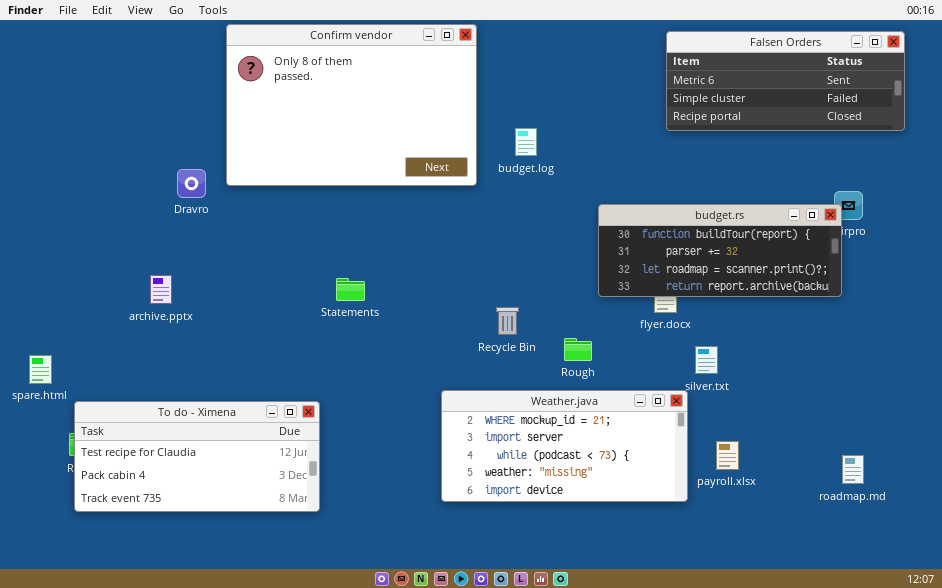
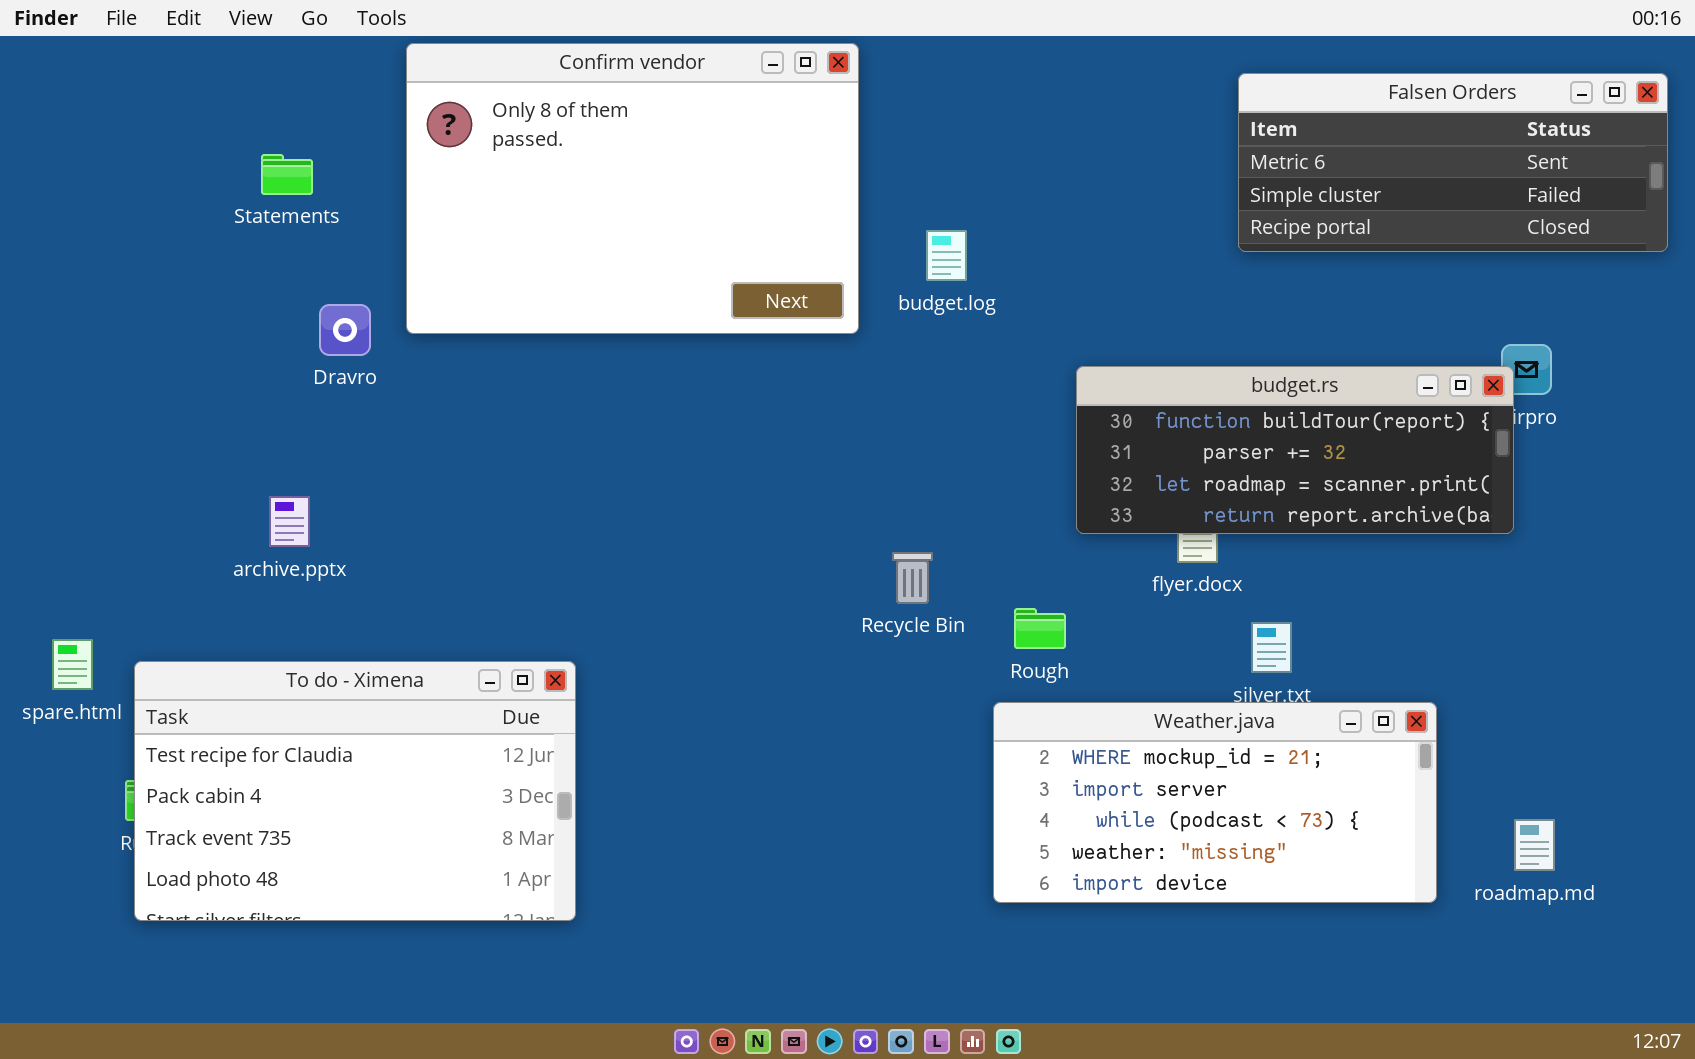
Falsen Orders: [666,31,905,131] -> [1238,73,1668,252], moved
Statements: [336,278,365,301] -> [261,154,313,195], moved
Weather.java: [441,390,688,502] -> [993,702,1437,903], moved
To do - Ximena: [74,401,320,512] -> [134,661,576,921], resized

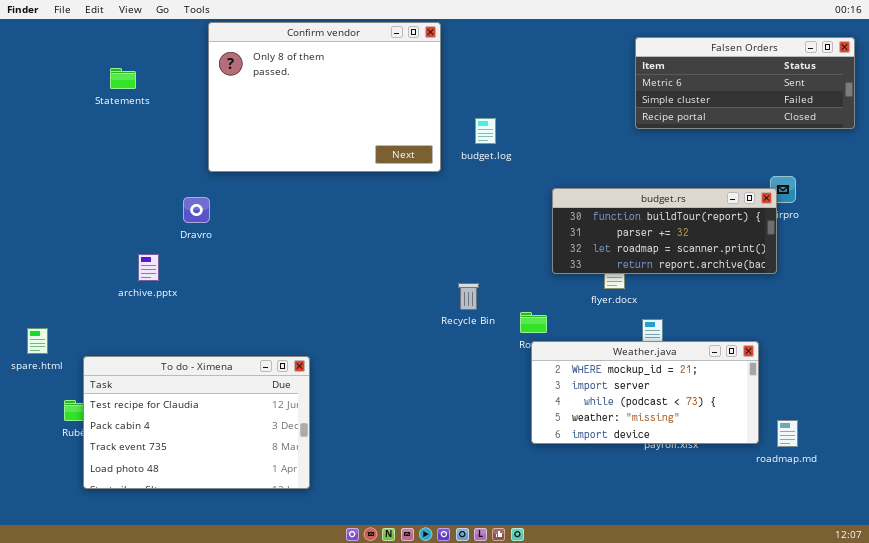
Statements: [261,154,313,195] -> [110,68,136,89], moved
Dravro: [319,304,371,356] -> [183,197,210,223], moved
To do - Ximena: [134,661,576,921] -> [83,356,310,489], moved
Weather.java: [993,702,1437,903] -> [531,341,759,444], moved

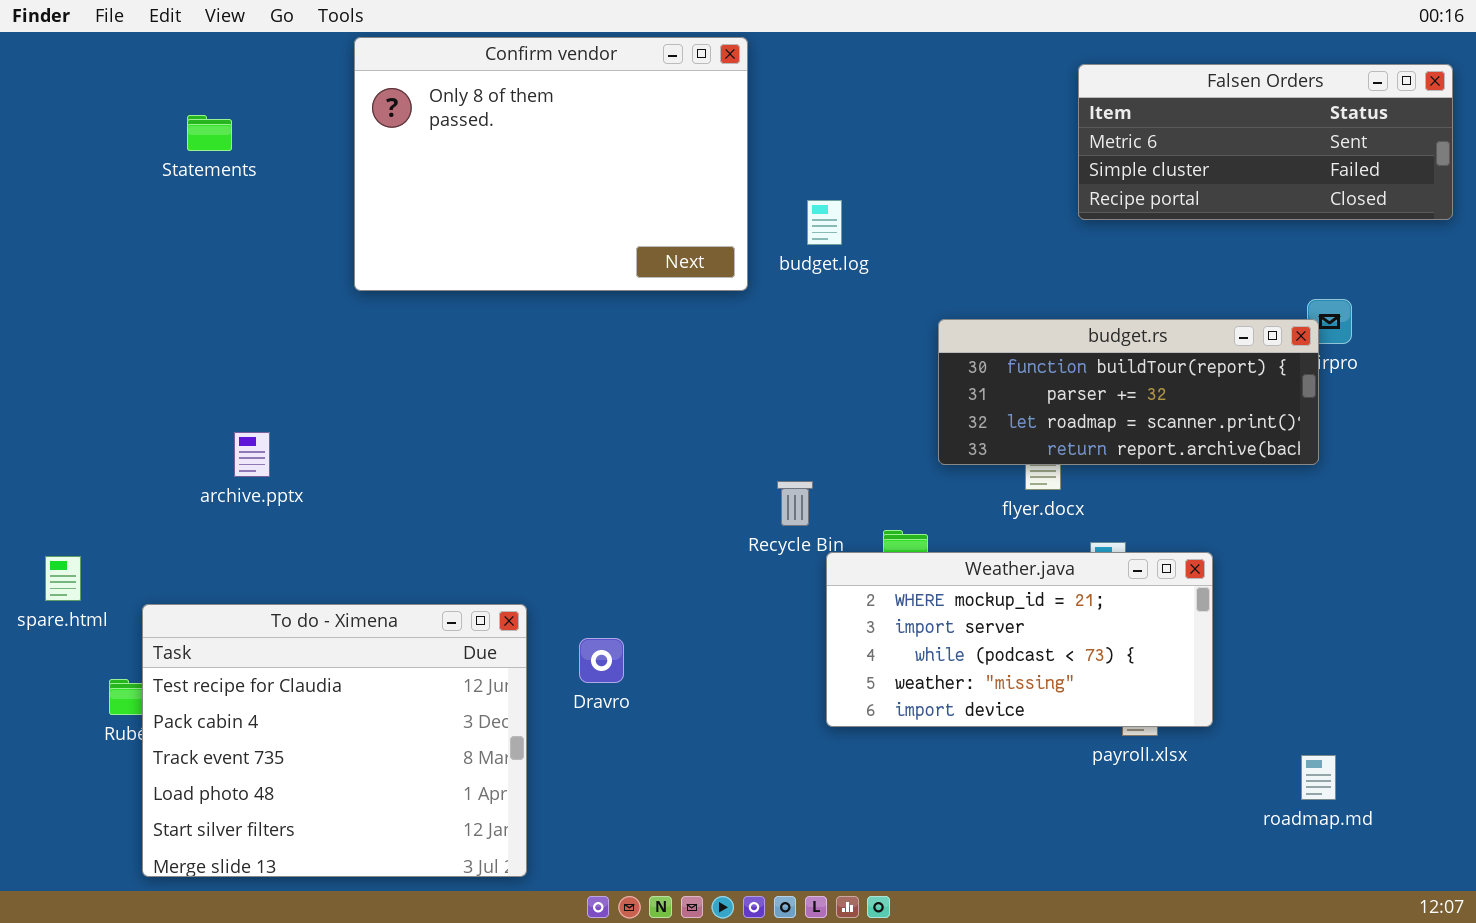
Dravro: [183,197,210,223] -> [579,638,624,683], moved
Weather.java: [531,341,759,444] -> [826,552,1213,727], moved
To do - Ximena: [83,356,310,489] -> [142,604,527,877], resized
roadmap.md: [777,420,798,447] -> [1301,755,1336,800], moved

